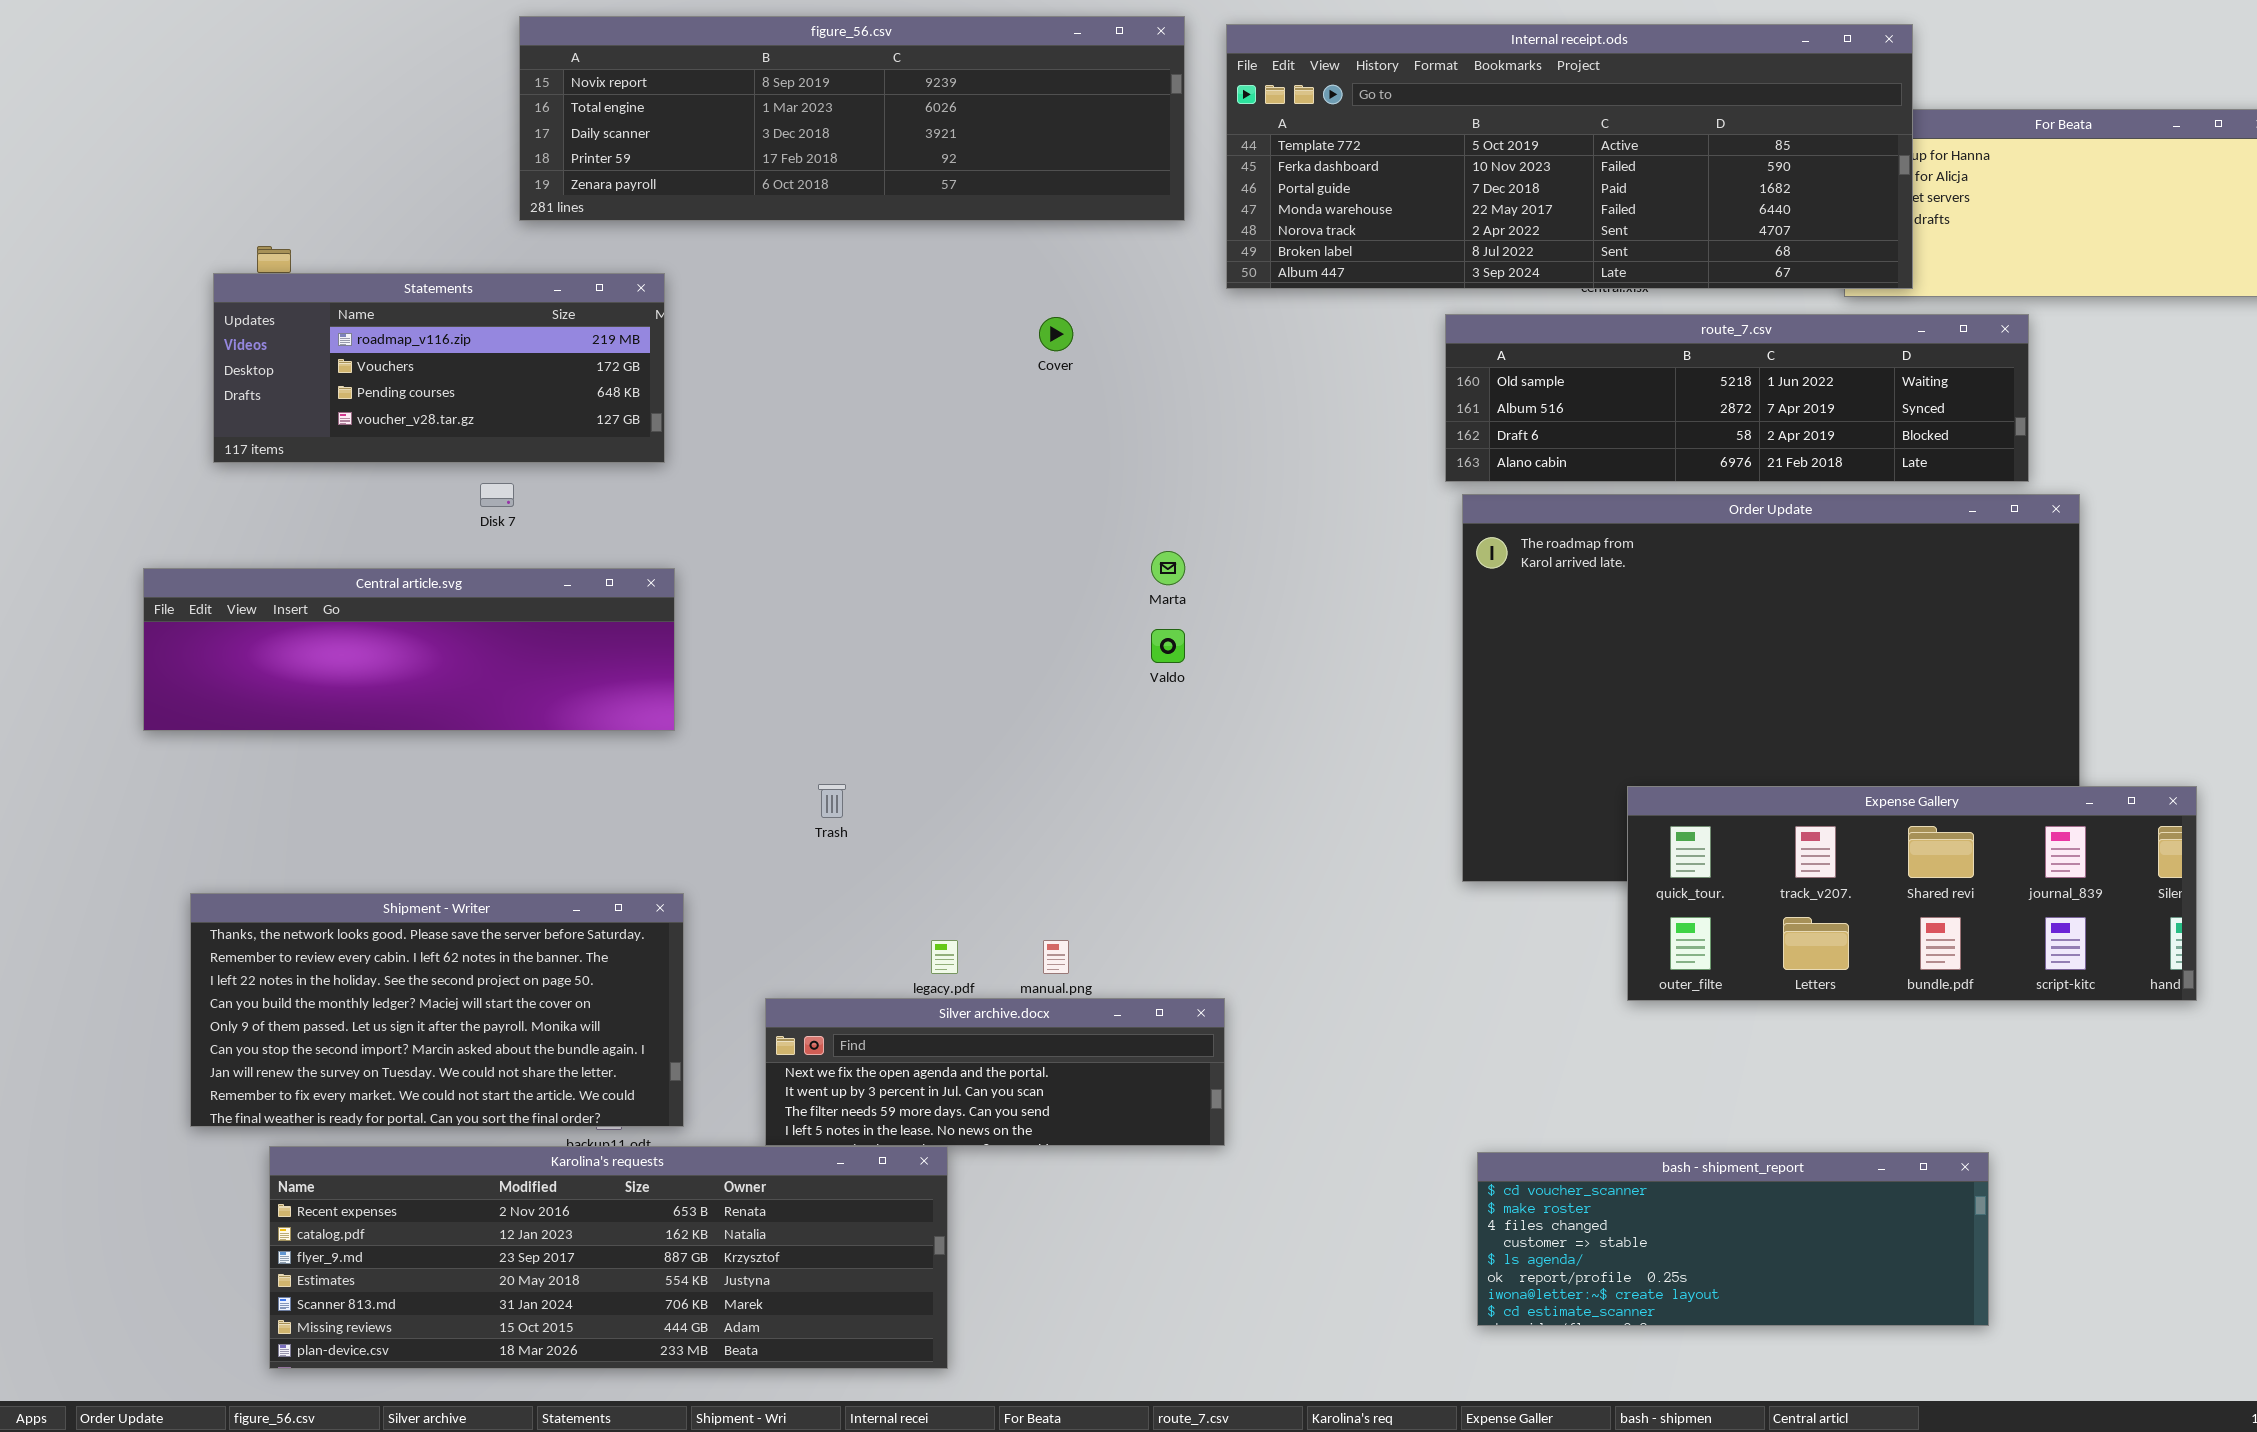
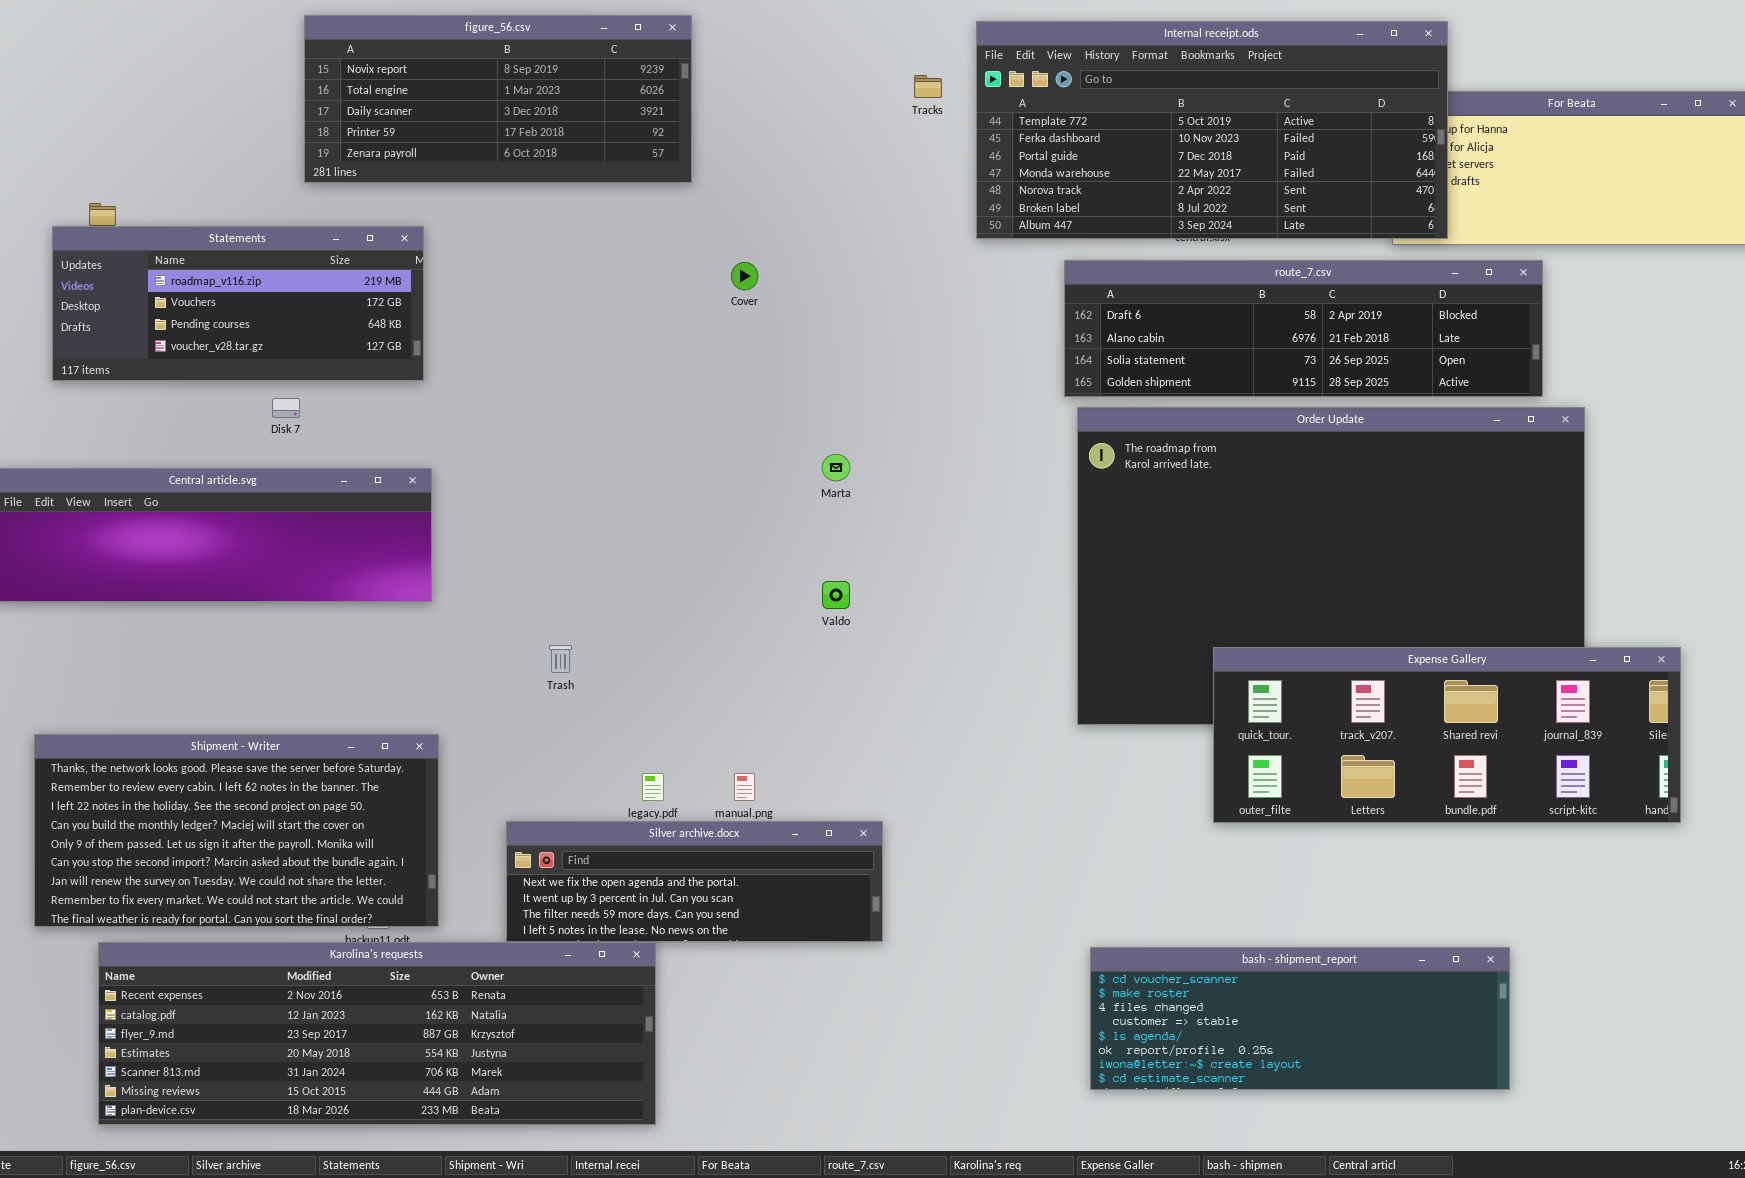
figure_56.csv: [519,16,1185,221] -> [304,15,692,183], resized
Internal receipt.ods: [1226,24,1913,289] -> [976,21,1448,239], resized
route_7.csv: [1445,314,2029,482] -> [1064,260,1543,397], scrolled down 2 rows
Valdo: [1151,629,1185,663] -> [822,581,850,609], moved

